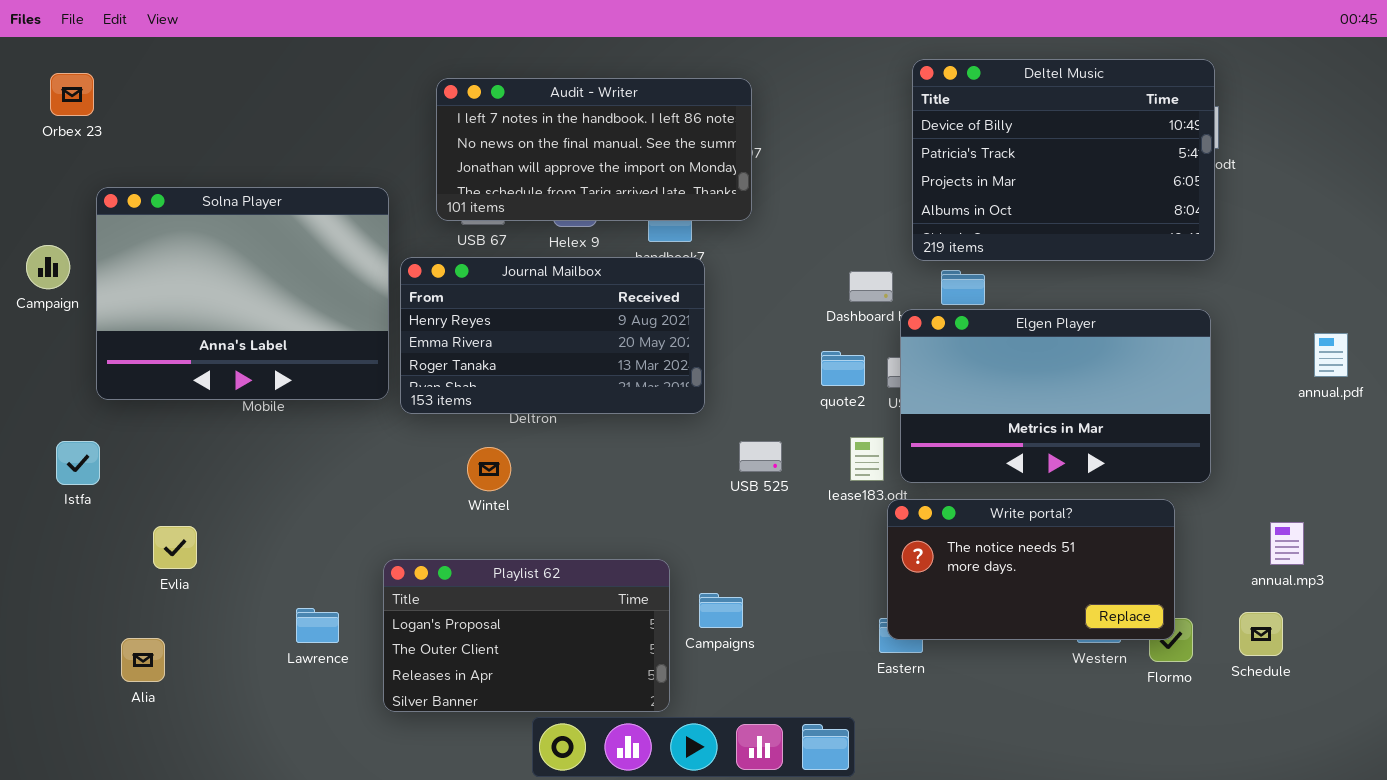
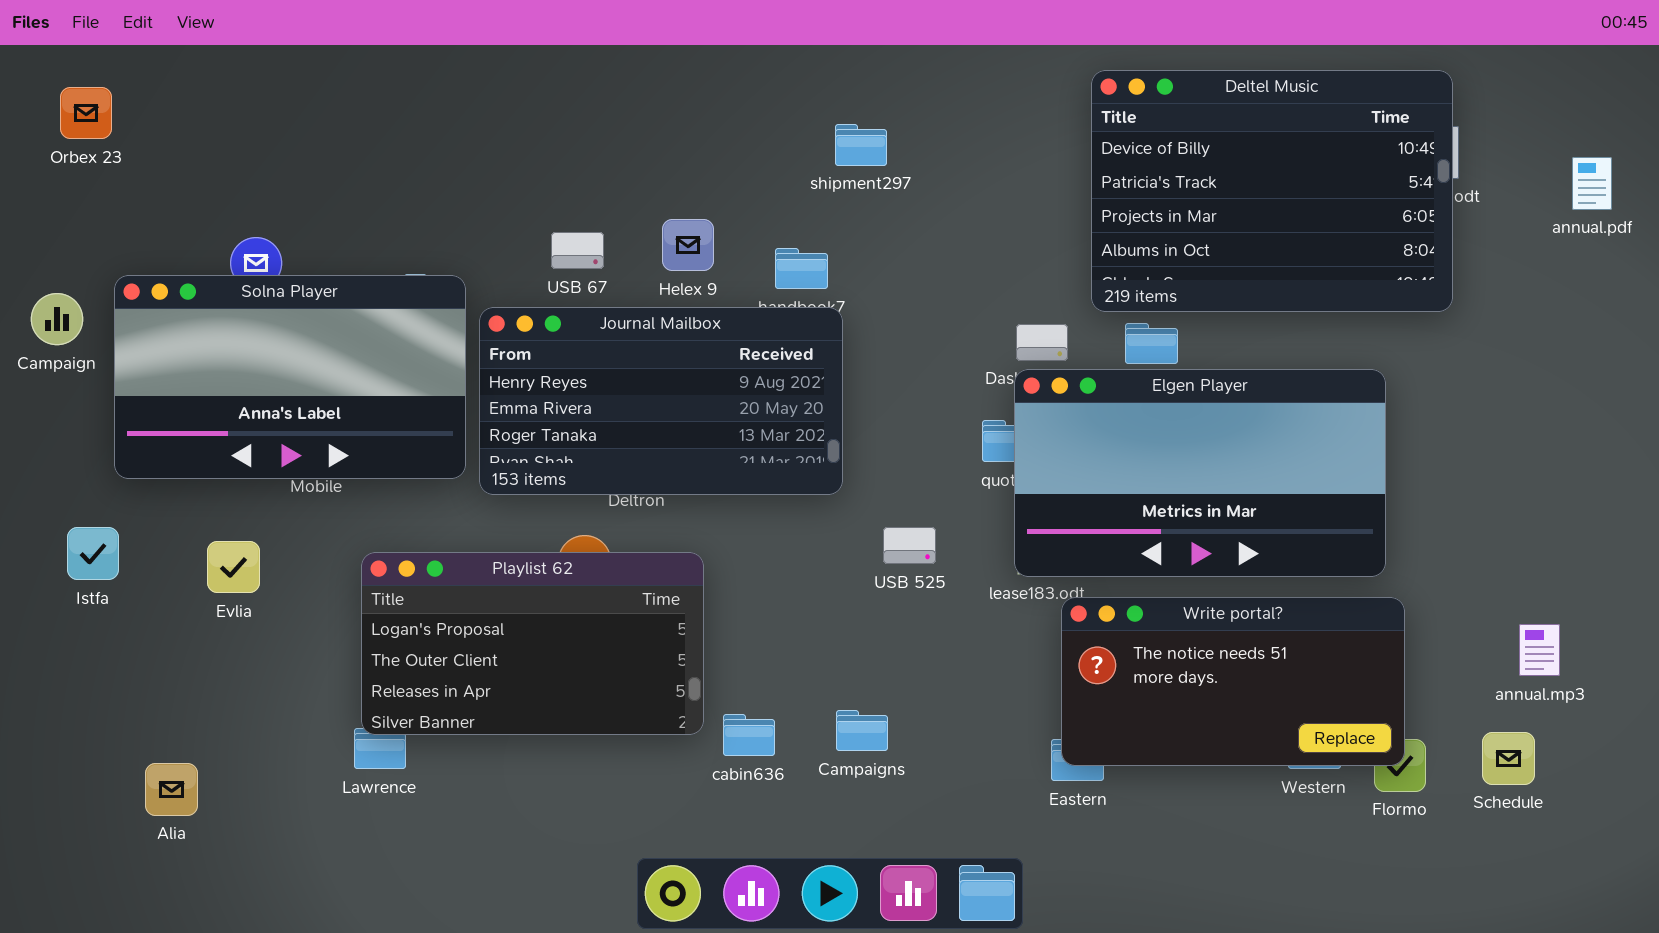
Audit - Writer: [436,78,752,221] -> none, closed
Solna Player: [96,187,389,400] -> [114,275,466,479], resized
Elgen Player: [900,309,1211,483] -> [1014,369,1386,577], moved
annual.pdf: [1314,333,1348,377] -> [1572,157,1612,210], moved
Evlia: [153,526,197,569] -> [207,541,260,593], moved
Playlist 62: [383,559,670,712] -> [361,552,704,735], moved

